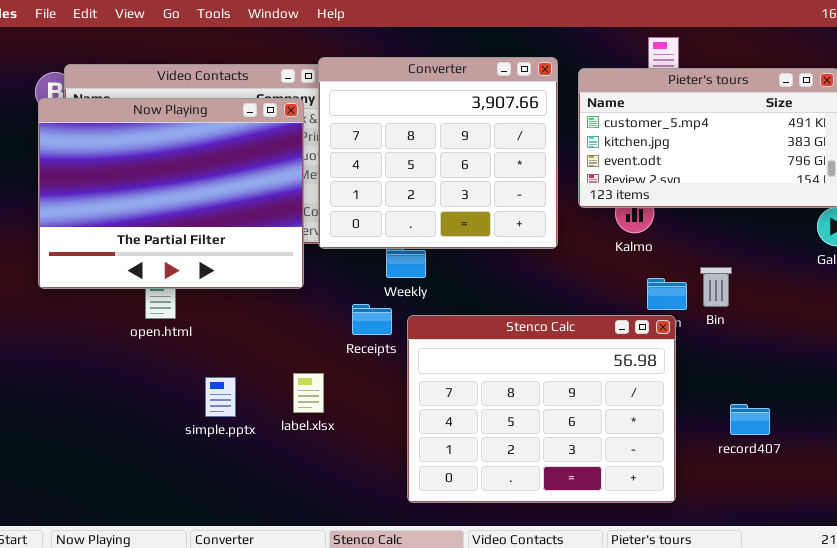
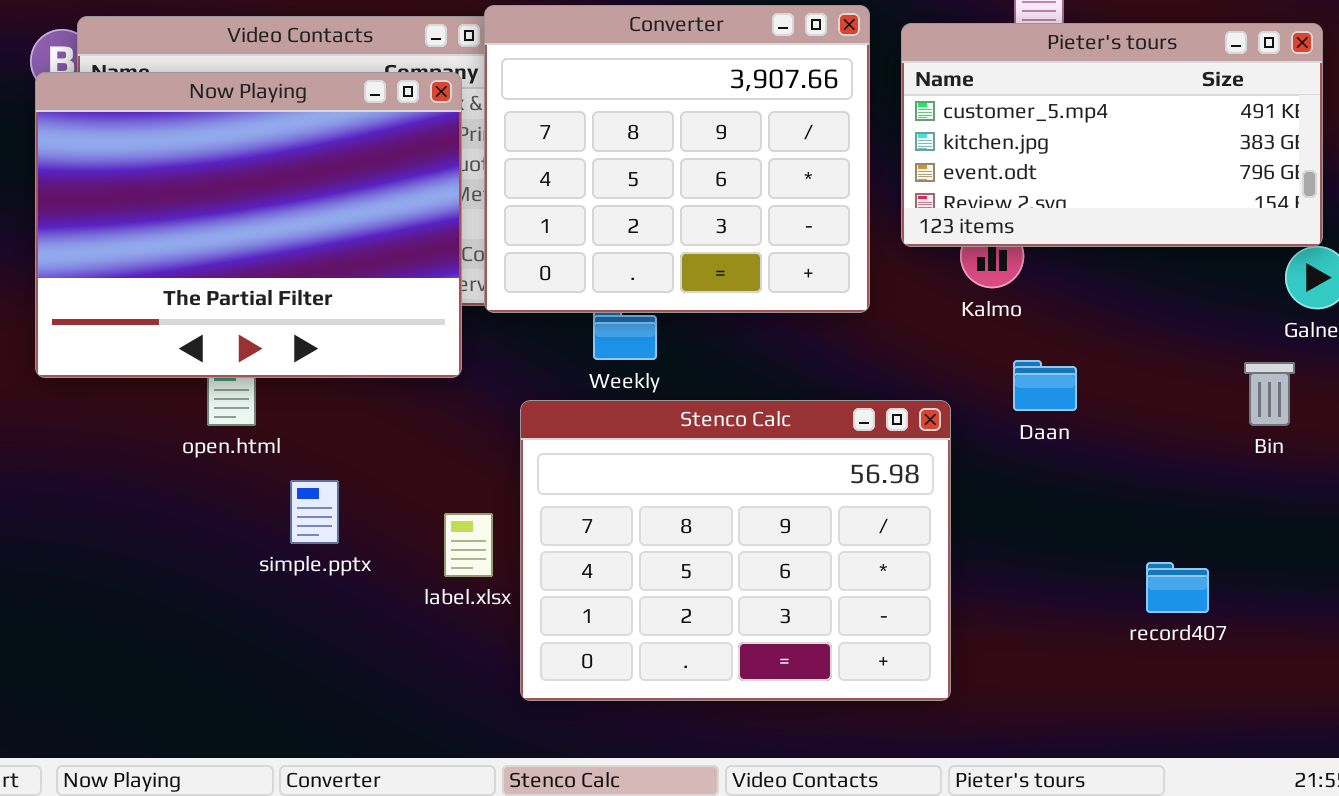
Bin: [700,267,732,307] -> [1244,362,1295,426], moved
Stenco Calc: [407,315,676,503] -> [520,400,951,701], moved
simple.pptx: [205,377,236,417] -> [290,480,339,544], moved

